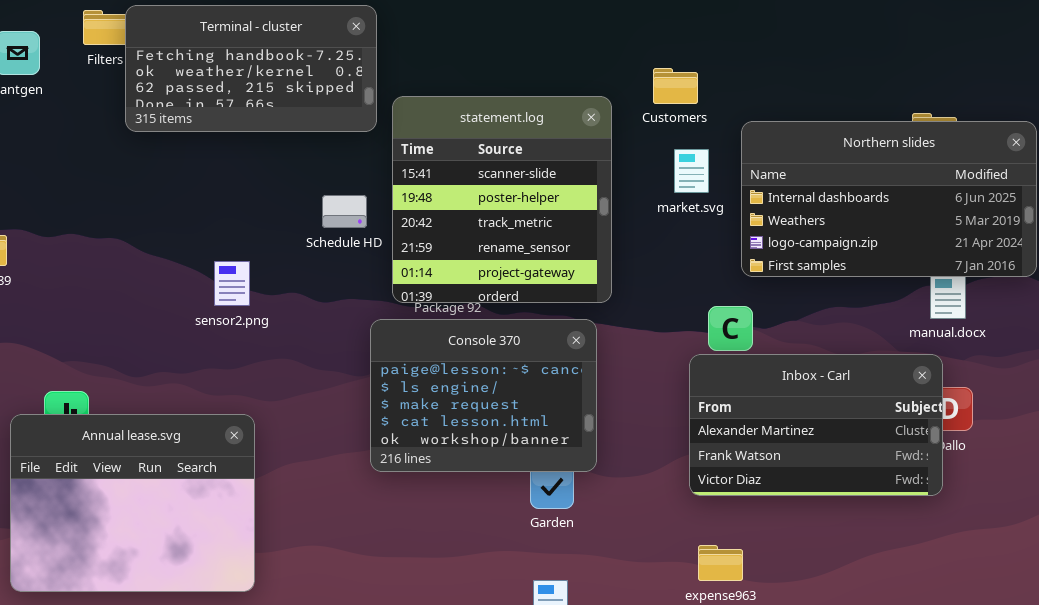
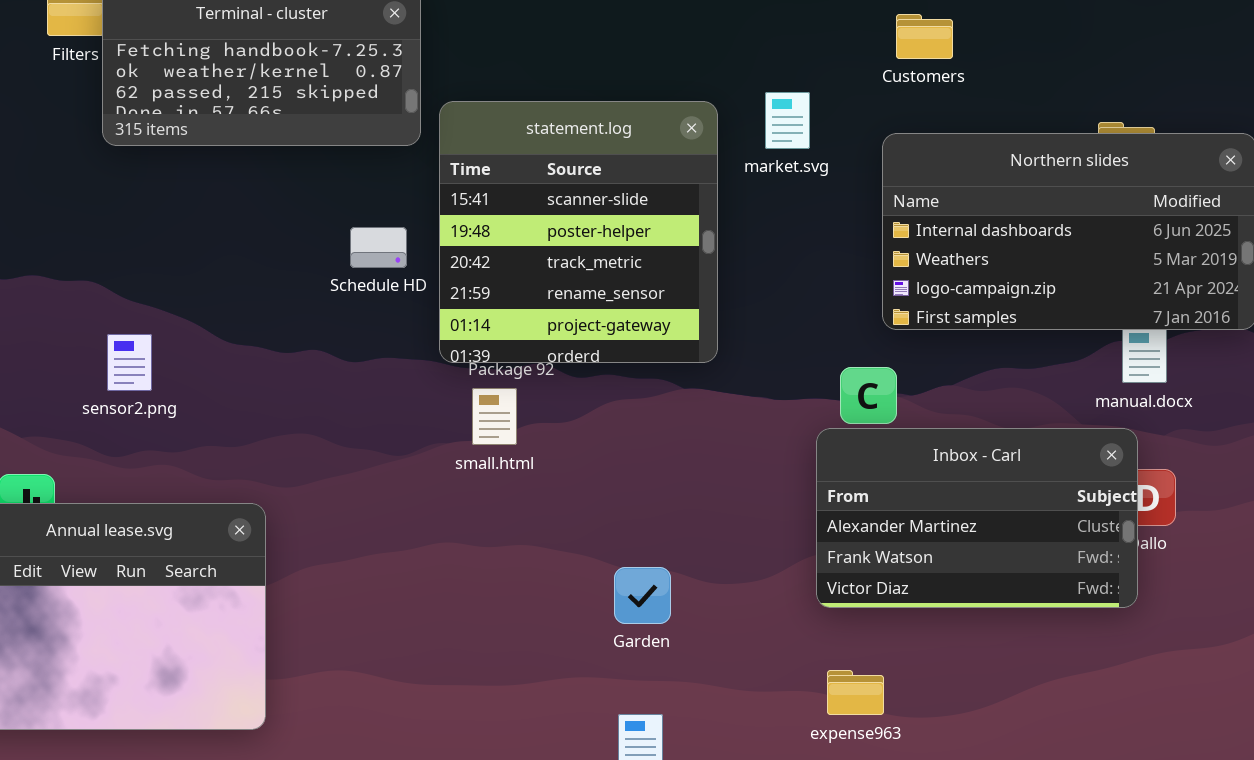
Customers: [653,68,698,104] -> [896,14,953,59], moved
market.svg: [674,149,709,193] -> [765,92,810,149], moved
sensor2.png: [214,261,250,306] -> [107,334,152,391], moved
Console 370: [370,319,597,472] -> none, closed

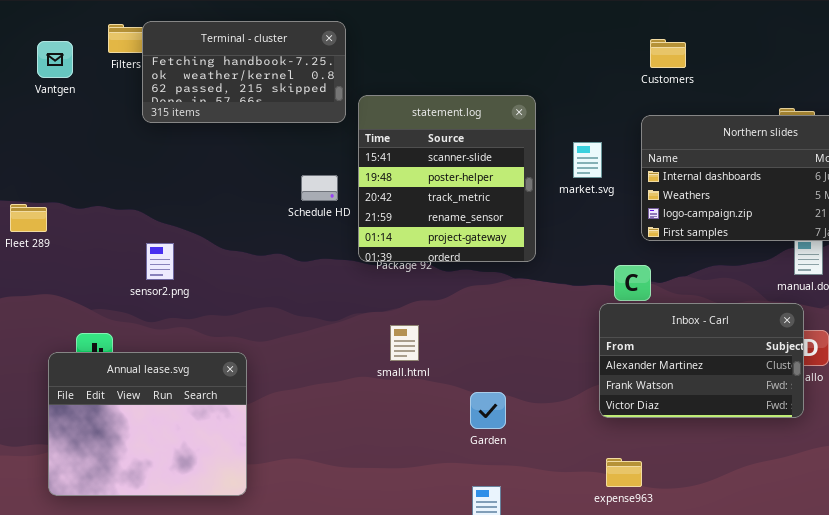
market.svg: [765,92,810,149] -> [573,142,602,178], moved
small.html: [472,388,517,445] -> [390,325,419,361], moved

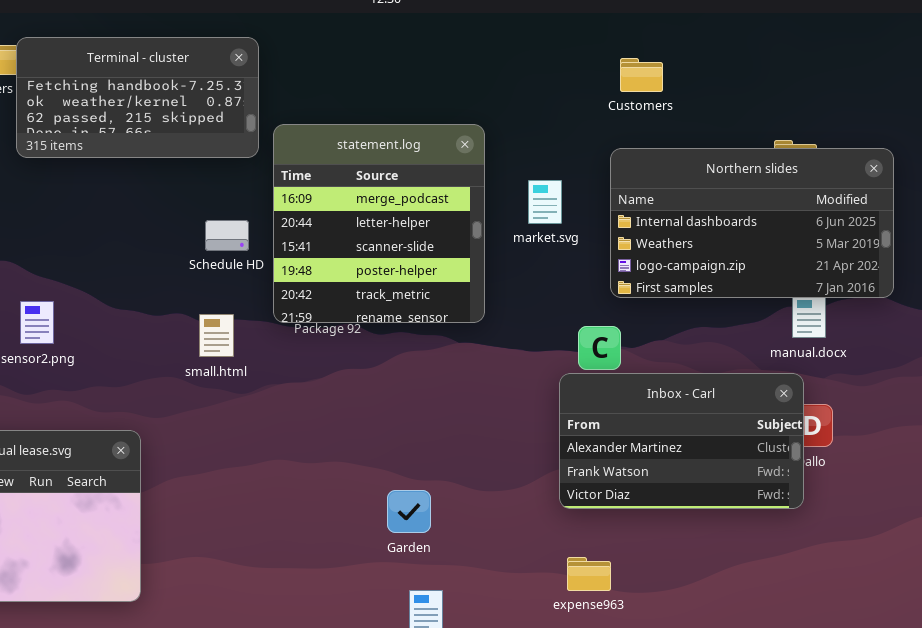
statement.log: [358,95,536,262] -> [273,124,485,323], scrolled up 2 rows
small.html: [390,325,419,361] -> [199,314,234,357], moved
Garden: [470,392,506,429] -> [387,490,431,533], moved

